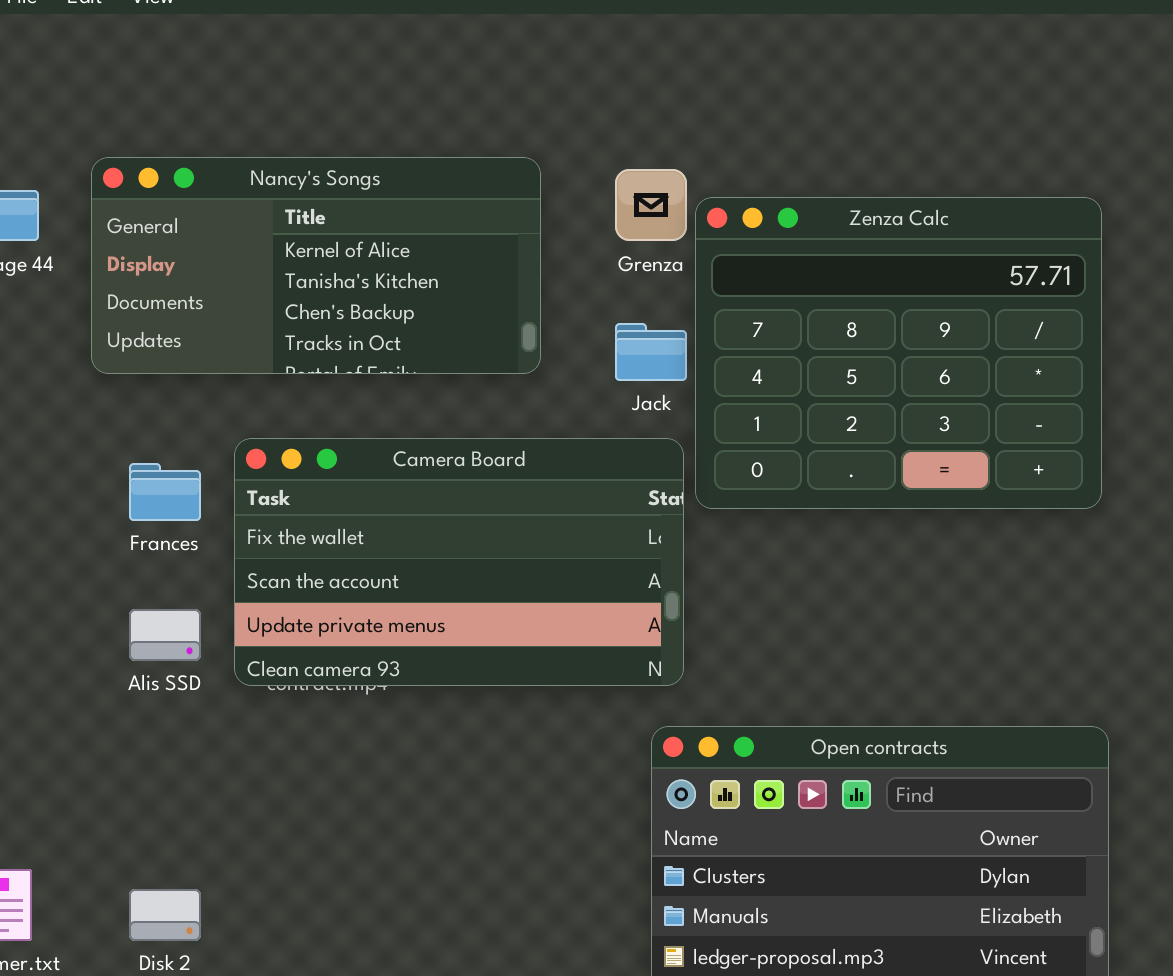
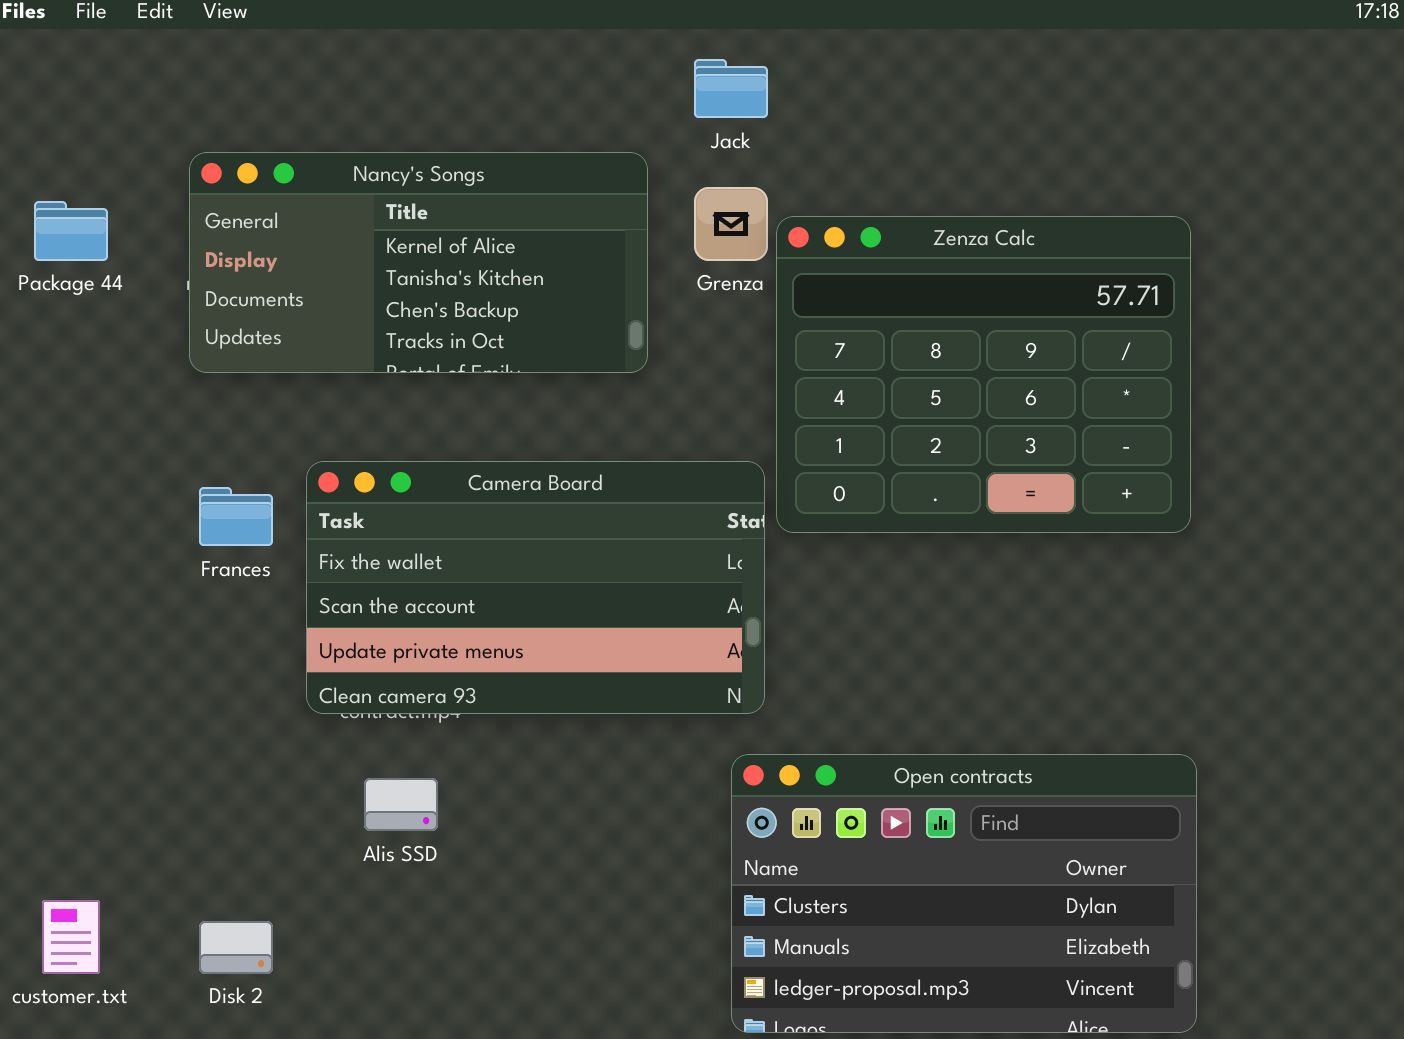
Nancy's Songs: [91,157,541,374] -> [189,152,648,373], moved
Jack: [615,323,687,381] -> [694,59,768,118], moved
Alis SSD: [129,609,201,661] -> [364,778,438,831], moved

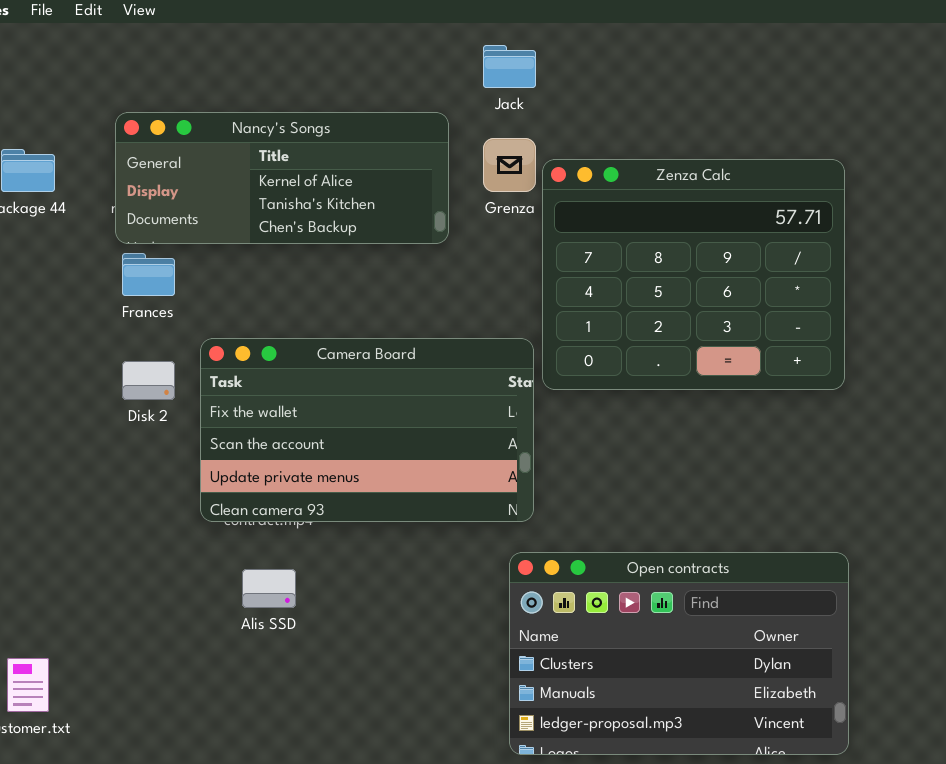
Nancy's Songs: [189,152,648,373] -> [115,112,449,244], resized
Frances: [199,487,273,546] -> [122,253,175,296], moved
Disk 2: [199,921,273,974] -> [122,361,175,400], moved

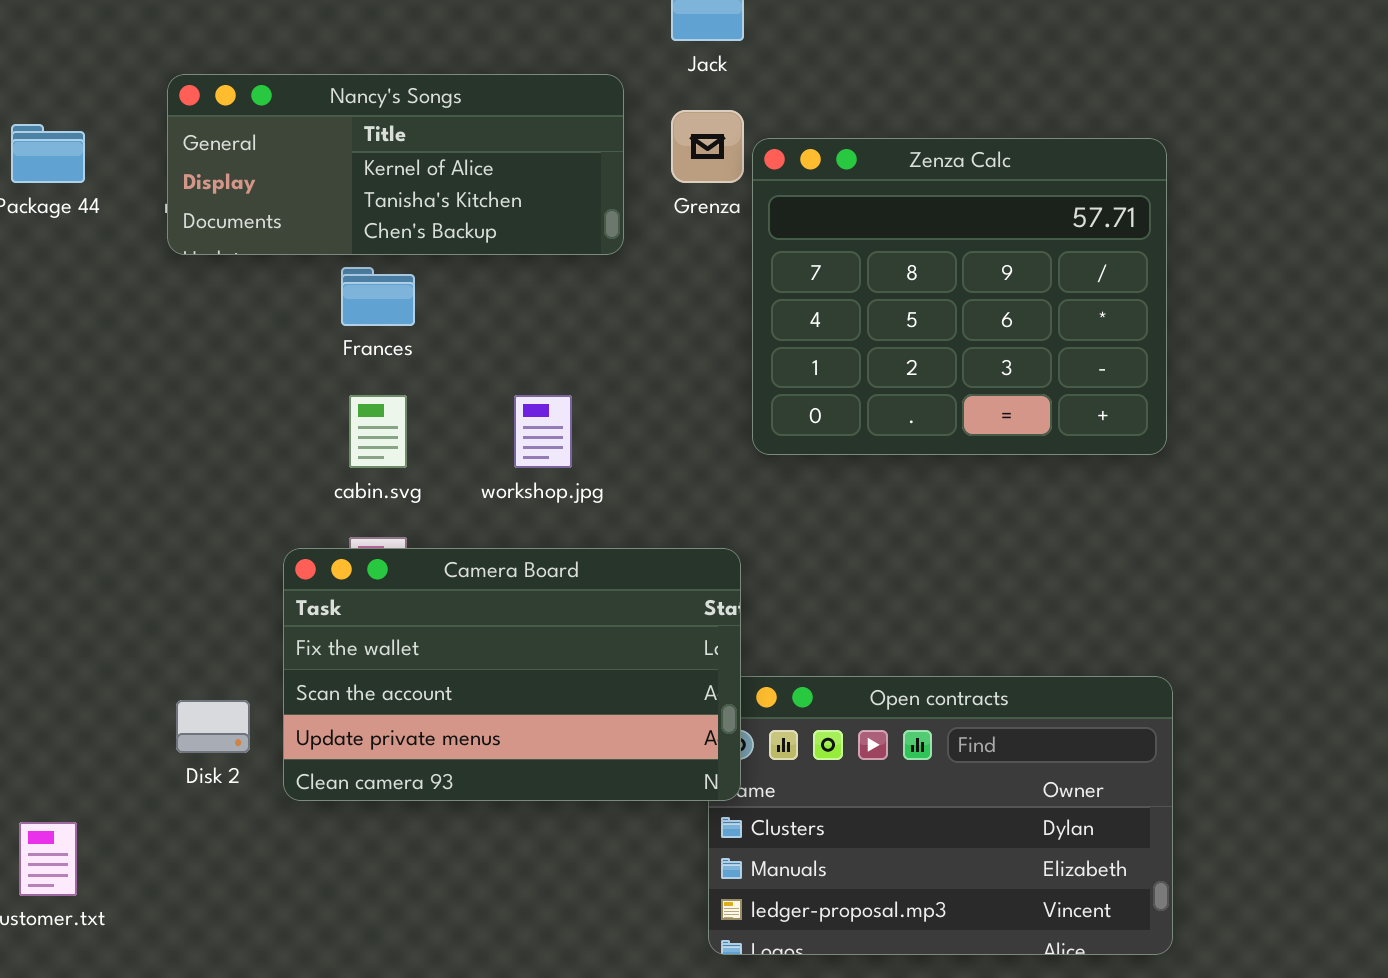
Frances: [122,253,175,296] -> [341,267,415,326], moved
Camera Board: [200,338,534,522] -> [283,548,741,801], moved
Disk 2: [122,361,175,400] -> [176,700,250,753], moved

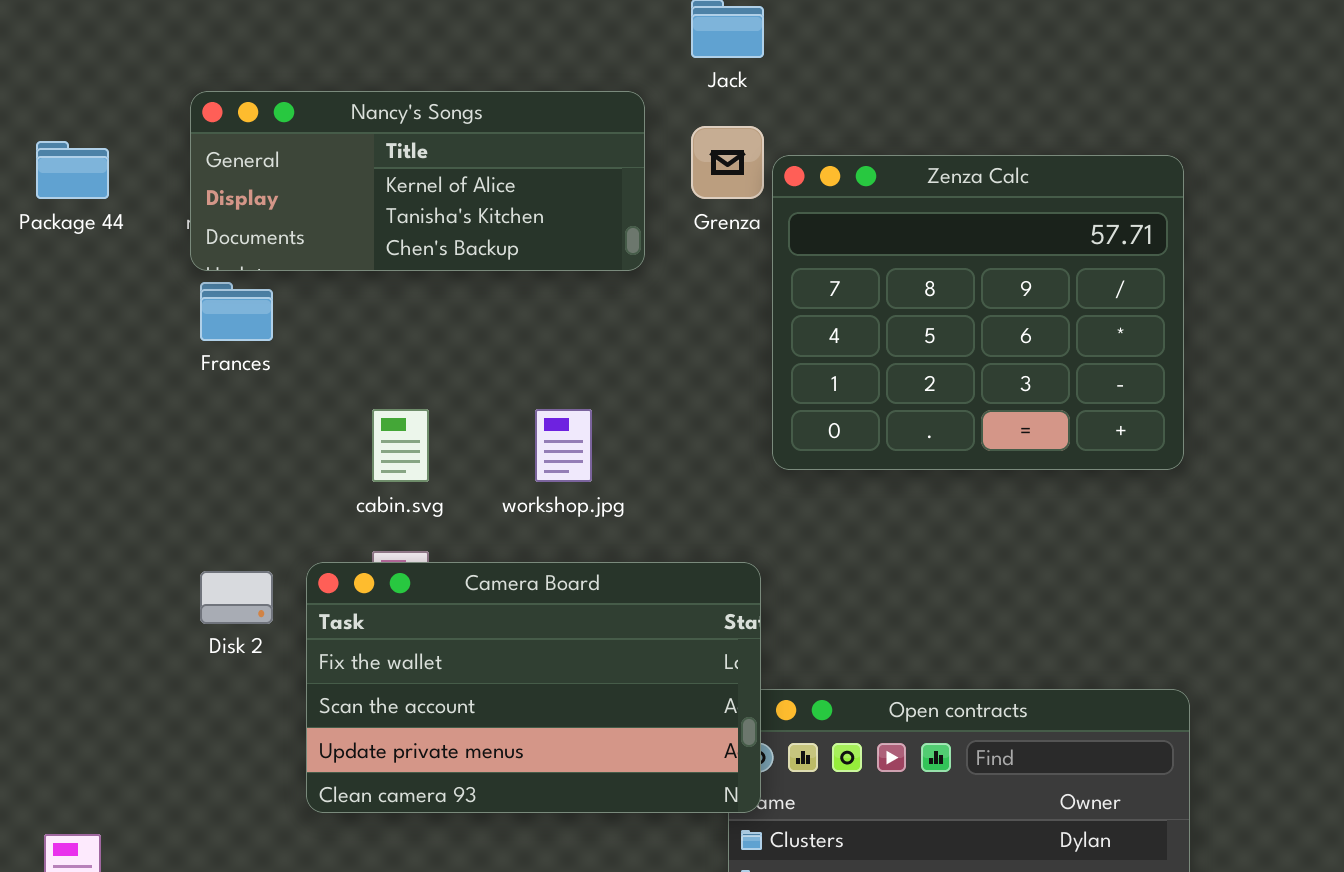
Frances: [341,267,415,326] -> [200,282,273,341], moved
Disk 2: [176,700,250,753] -> [200,571,273,624], moved

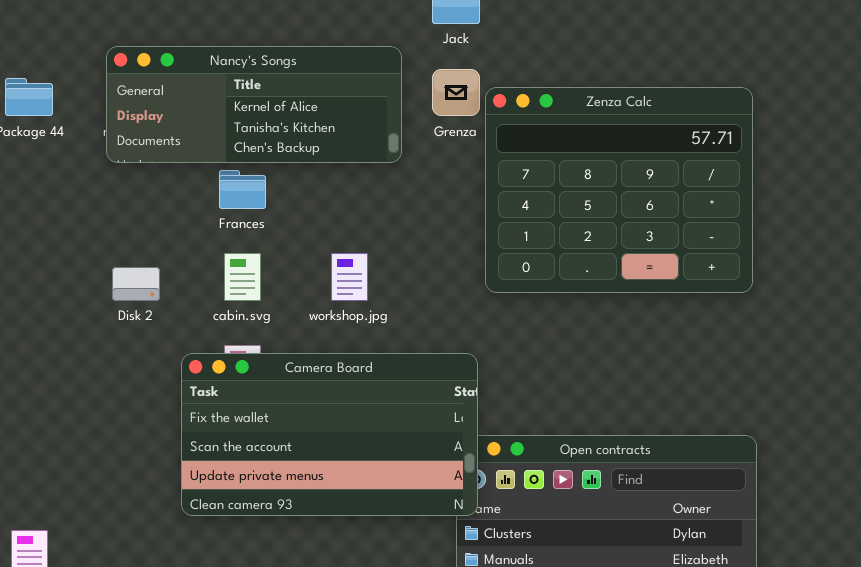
Frances: [200,282,273,341] -> [219,170,266,209], moved
Disk 2: [200,571,273,624] -> [112,267,160,301], moved

